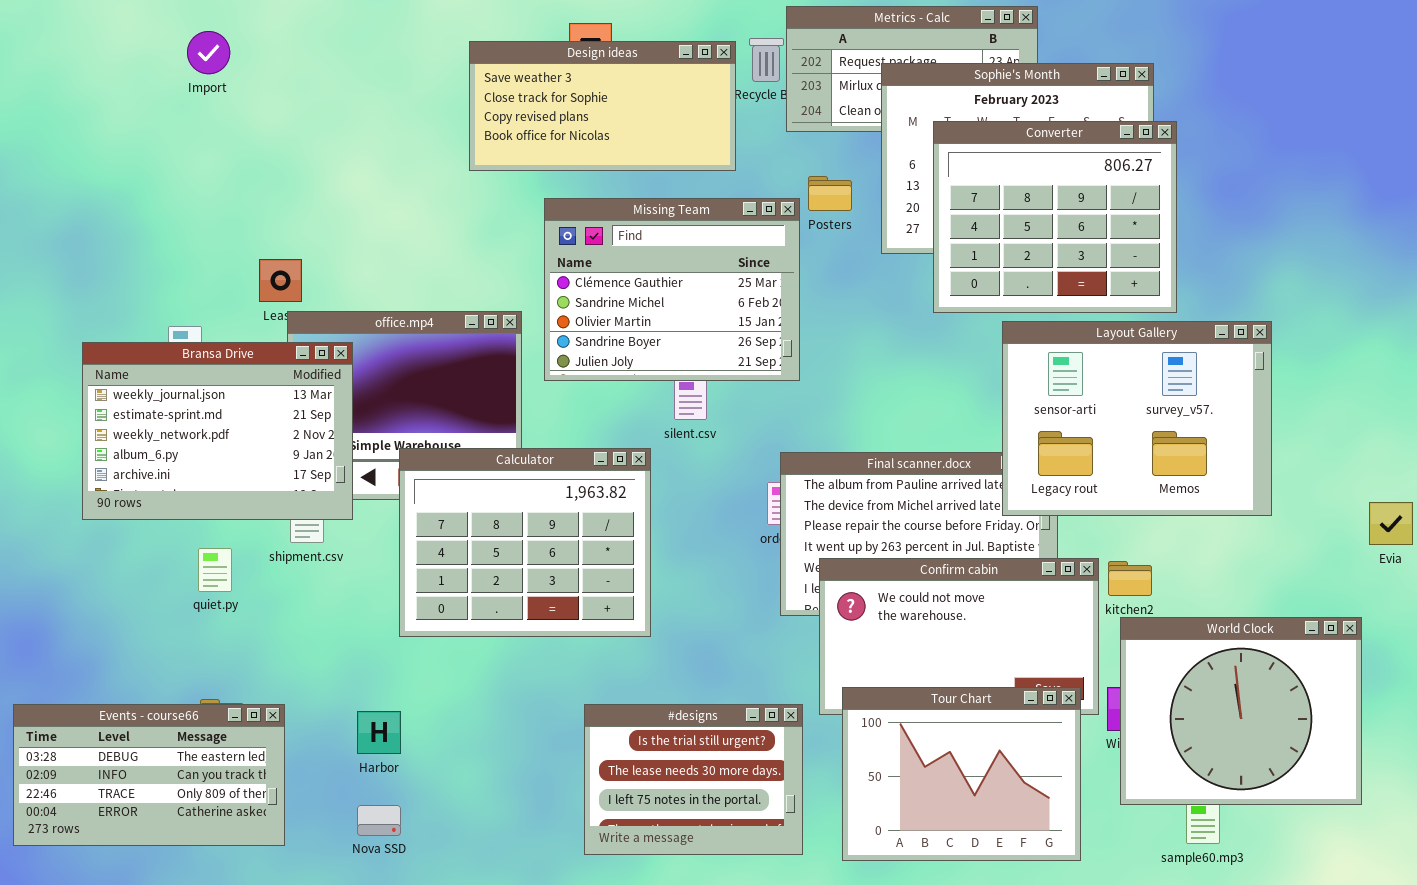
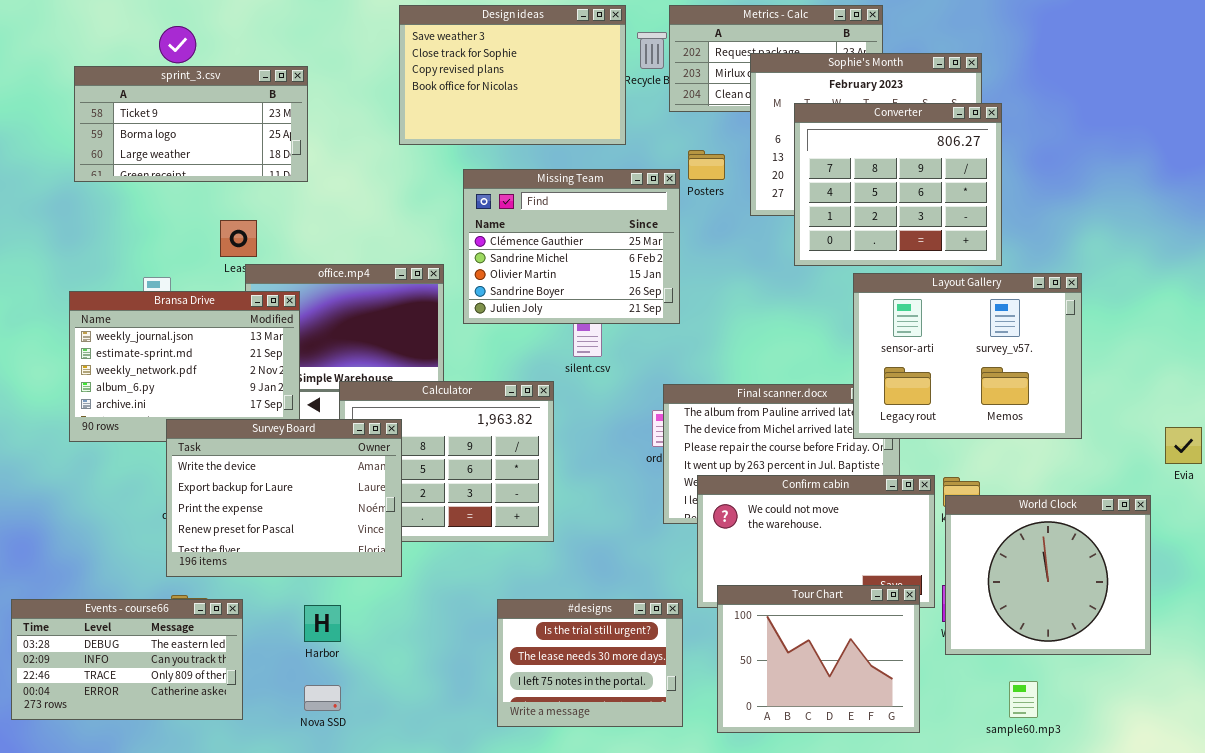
Design ideas: [469,41,736,171] -> [399,5,626,145], resized
sprint_3.csv: none -> [74,66,308,182], opened
Survey Board: none -> [166,419,402,577], opened
World Clock: [1120,617,1362,805] -> [945,495,1151,655], moved

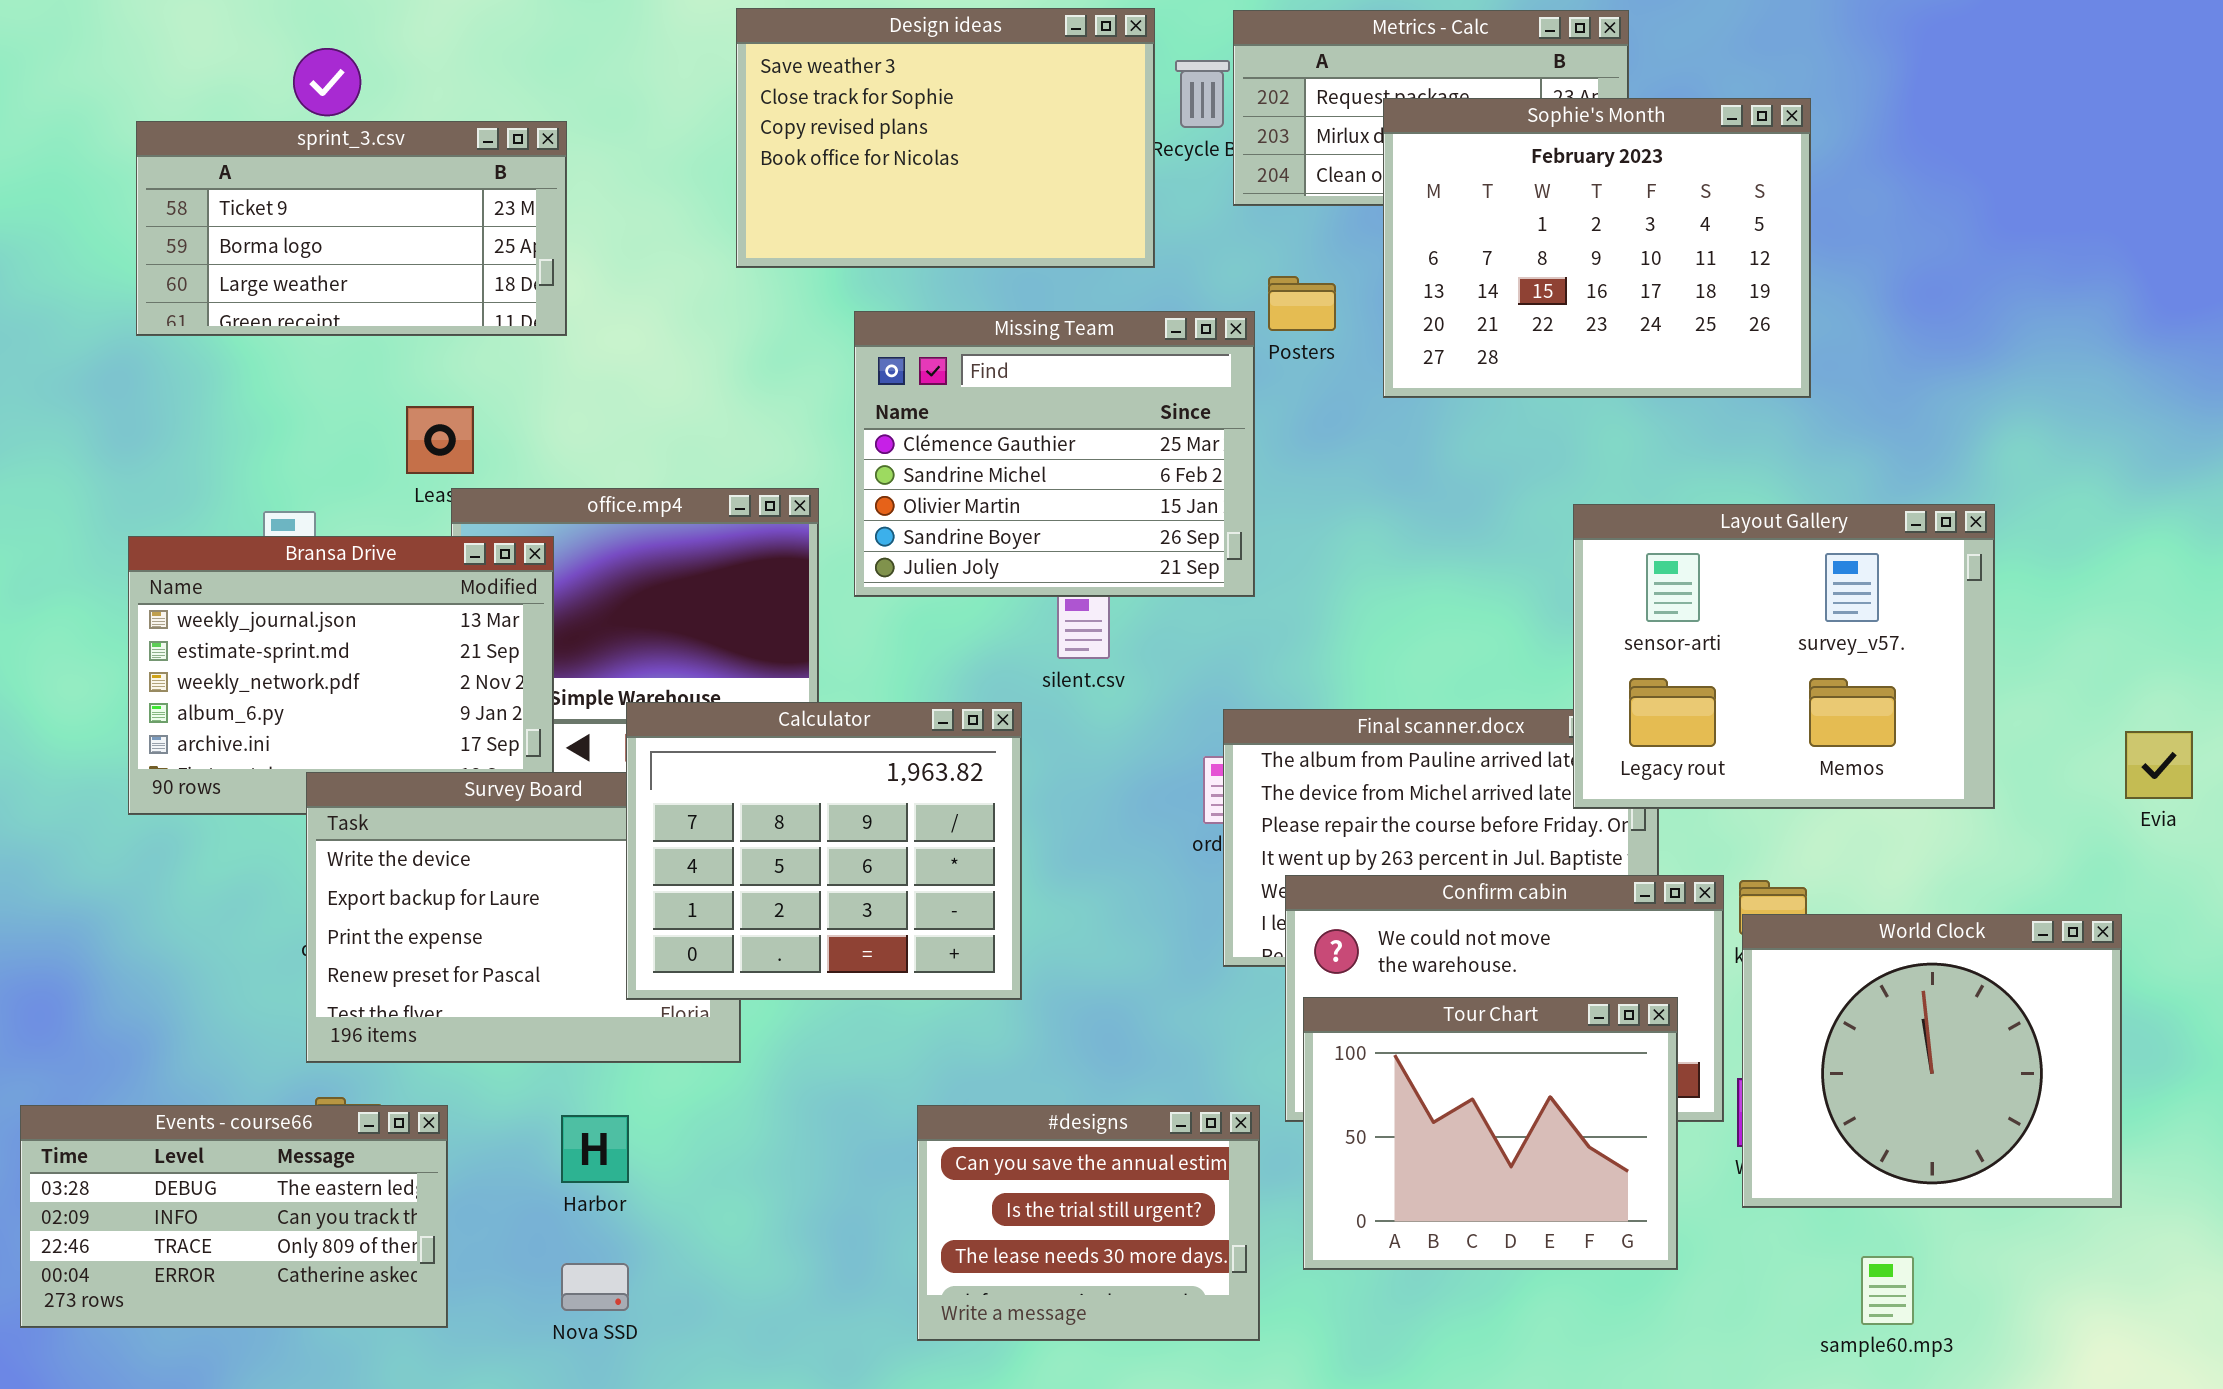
Converter: [794,103,1002,266] -> none, closed
Calculator: [339,381,554,542] -> [626,702,1022,1000], raised
Evia: [1165,427,1202,464] -> [2125,731,2193,799], moved
Tour Chart: [717,585,920,733] -> [1303,997,1678,1270], moved
#designs: [497,599,683,727] -> [917,1105,1260,1341], scrolled up 1 row

